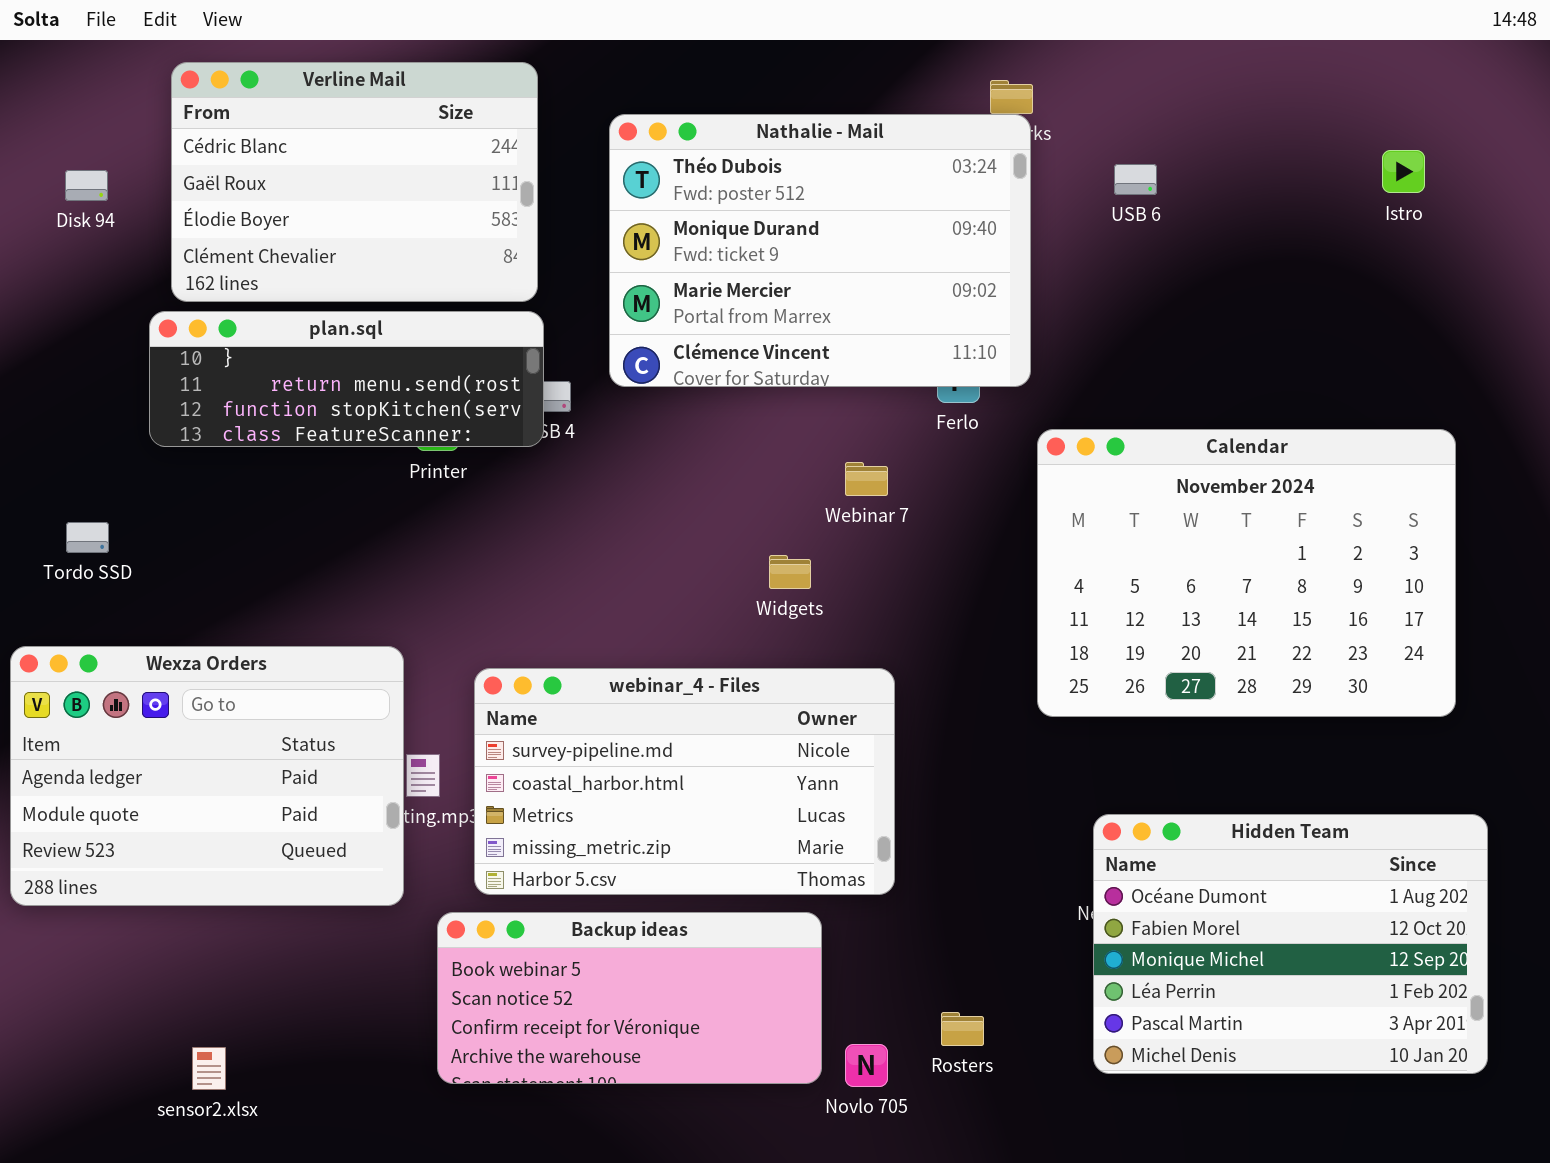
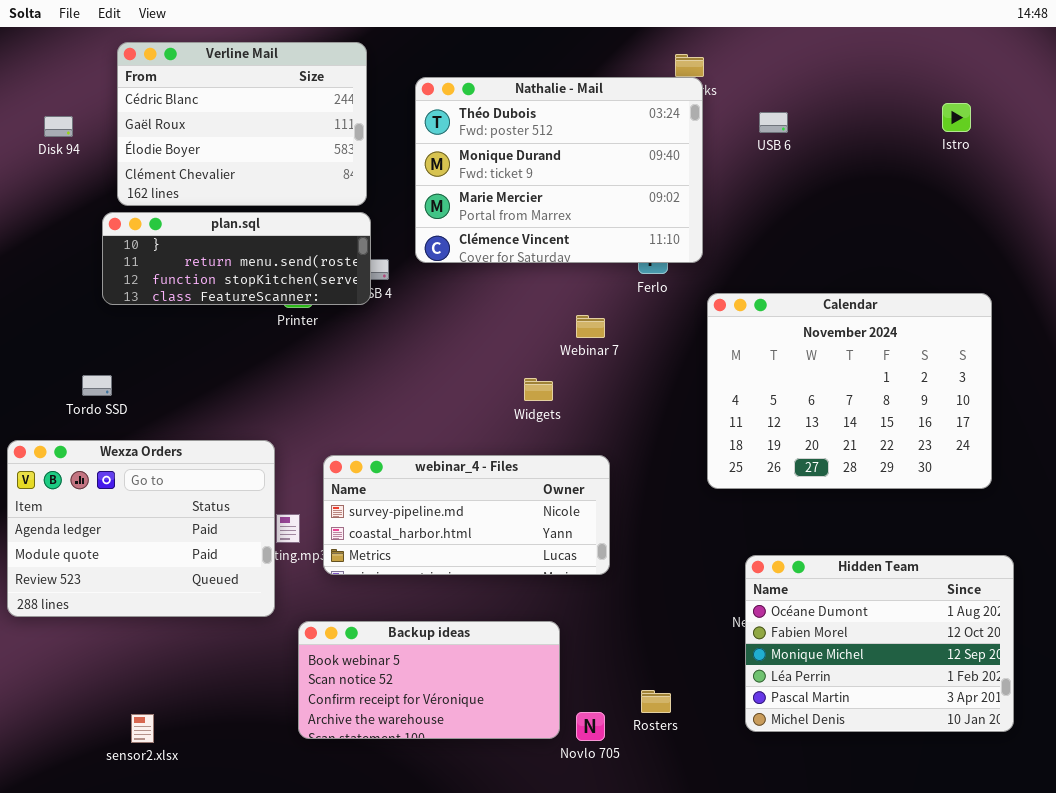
Tordo SSD: [66,522,109,553] -> [82,375,112,396], moved
webinar_4 - Files: [474,668,895,895] -> [323,455,610,575], resized

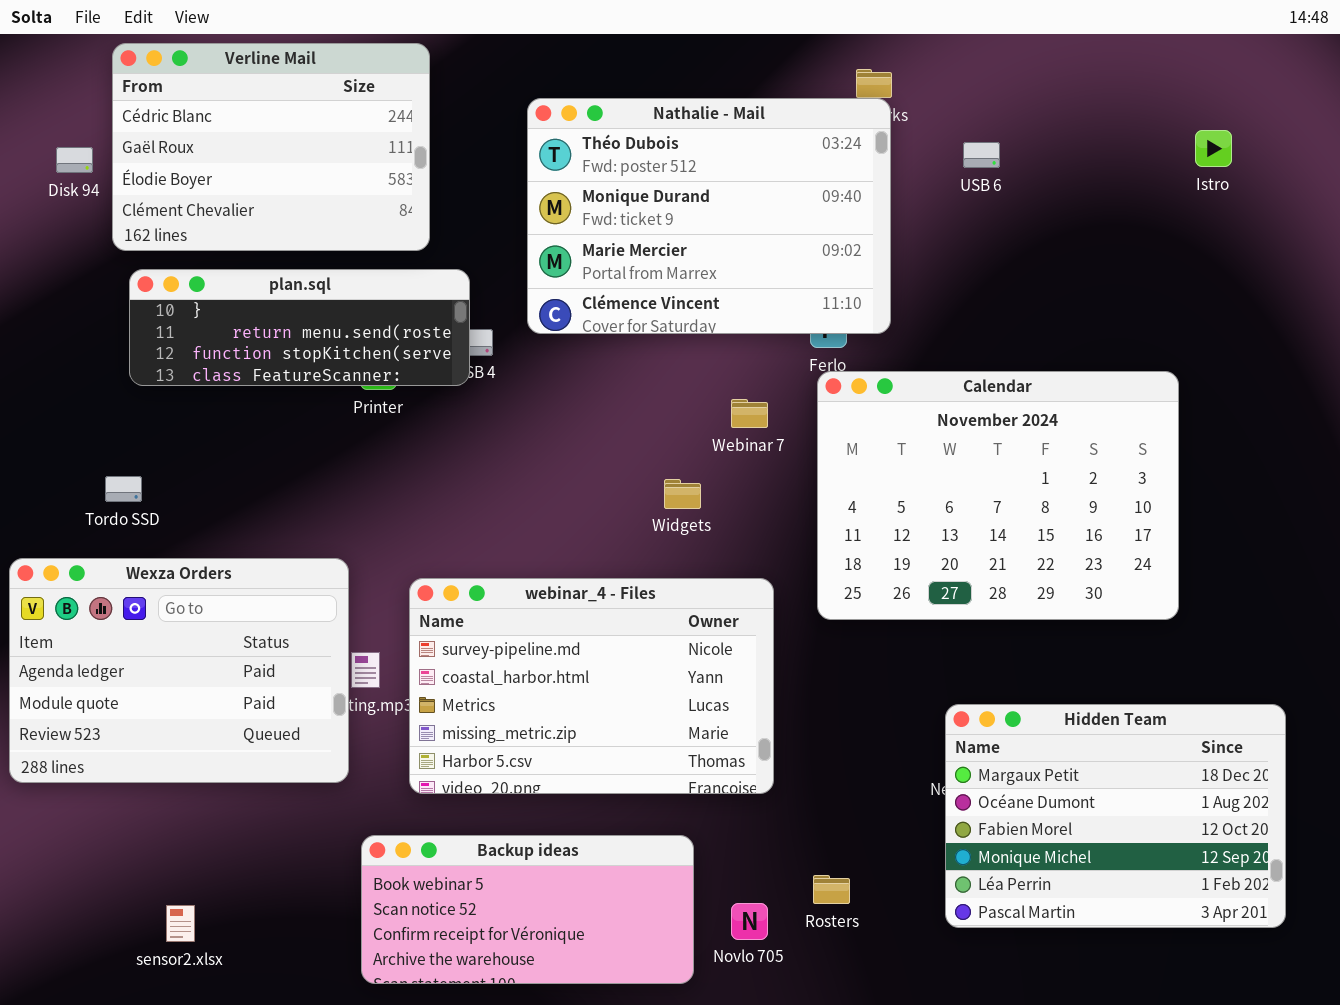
Verline Mail: [117,42,367,206] -> [112,43,430,251], moved
Calendar: [707,293,992,489] -> [817,371,1179,620], moved
webinar_4 - Files: [323,455,610,575] -> [409,578,774,794], resized
Hidden Team: [745,555,1014,732] -> [945,704,1286,928], scrolled up 1 row
Backup ideas: [298,621,560,739] -> [361,835,694,984], moved

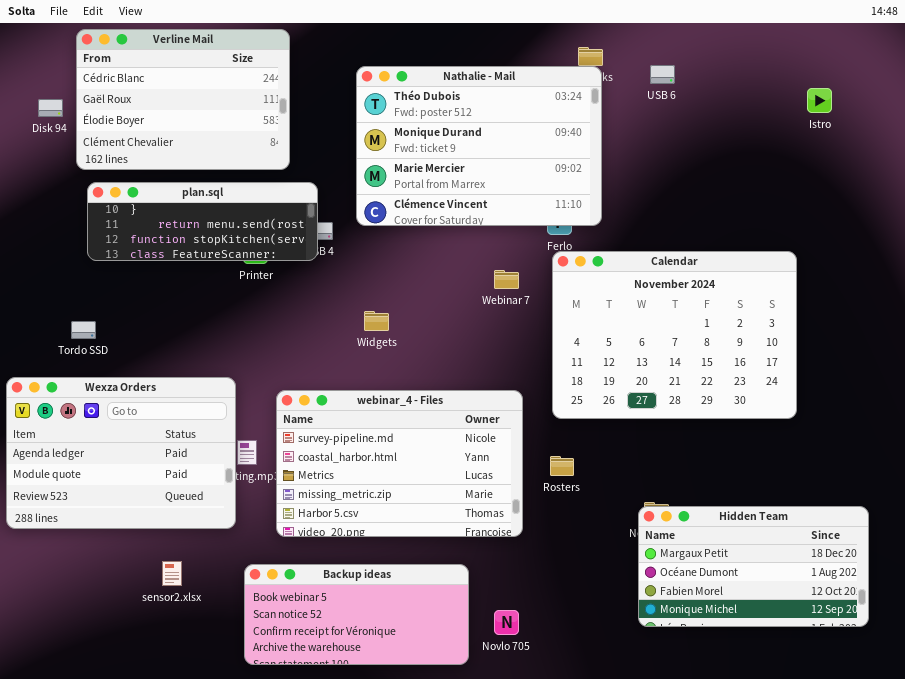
USB 6: [963,142,1000,168] -> [650,65,675,84], moved
Widgets: [664,479,701,509] -> [364,311,389,331], moved
Hidden Team: [945,704,1286,928] -> [638,506,869,627], resized
Rosters: [813,875,850,904] -> [550,456,574,476], moved
sensor2.xlsx: [166,905,195,942] -> [162,561,182,586], moved

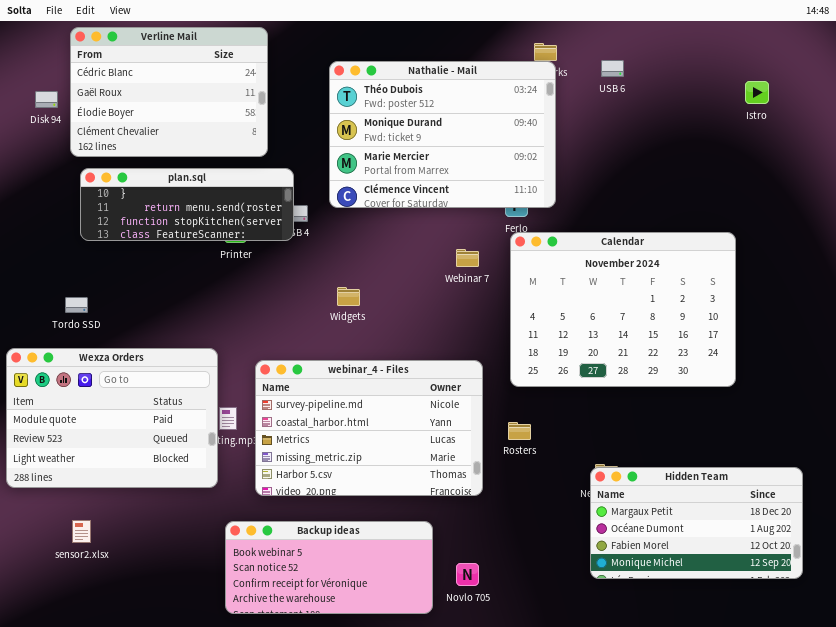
Wexza Orders: [6,377,236,529] -> [6,348,218,488], scrolled down 1 row
sensor2.xlsx: [162,561,182,586] -> [72,520,91,543], moved

